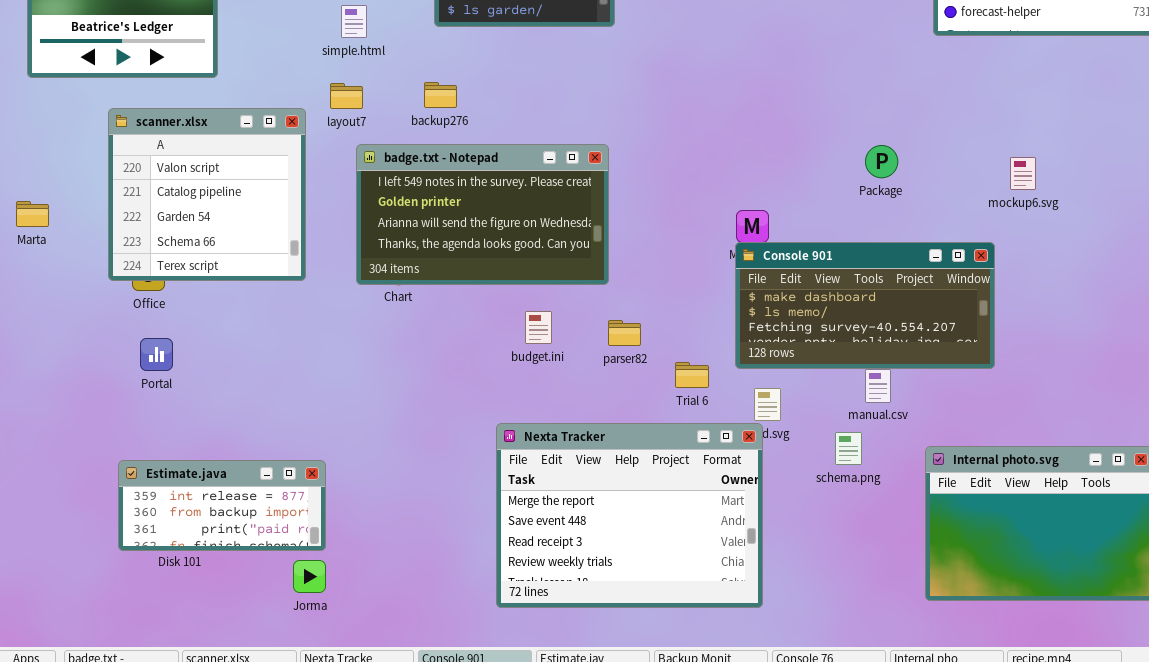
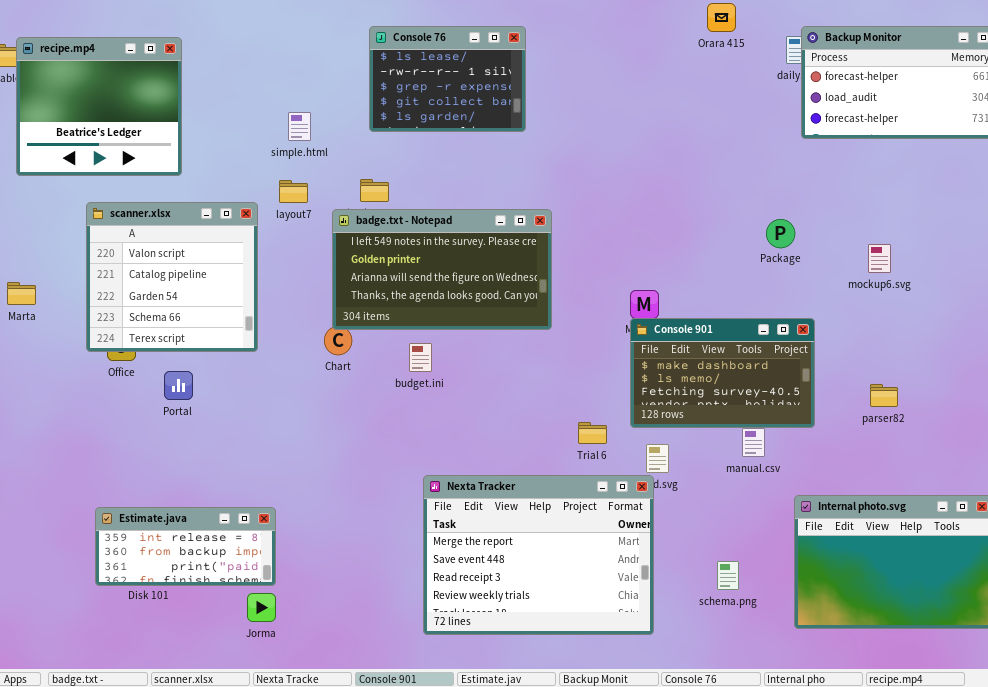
badge.txt - Notepad: [356,144,609,285] -> [332,209,552,330], moved
Package: [865,145,898,178] -> [766,219,795,248], moved
Console 901: [735,242,995,369] -> [630,318,815,428], resized
budget.ini: [525,311,552,344] -> [409,343,432,372], moved
parser82: [608,320,641,346] -> [870,384,898,407], moved
Portal: [140,338,173,371] -> [164,371,193,400], moved
schema.png: [835,432,862,465] -> [717,561,739,590], moved

